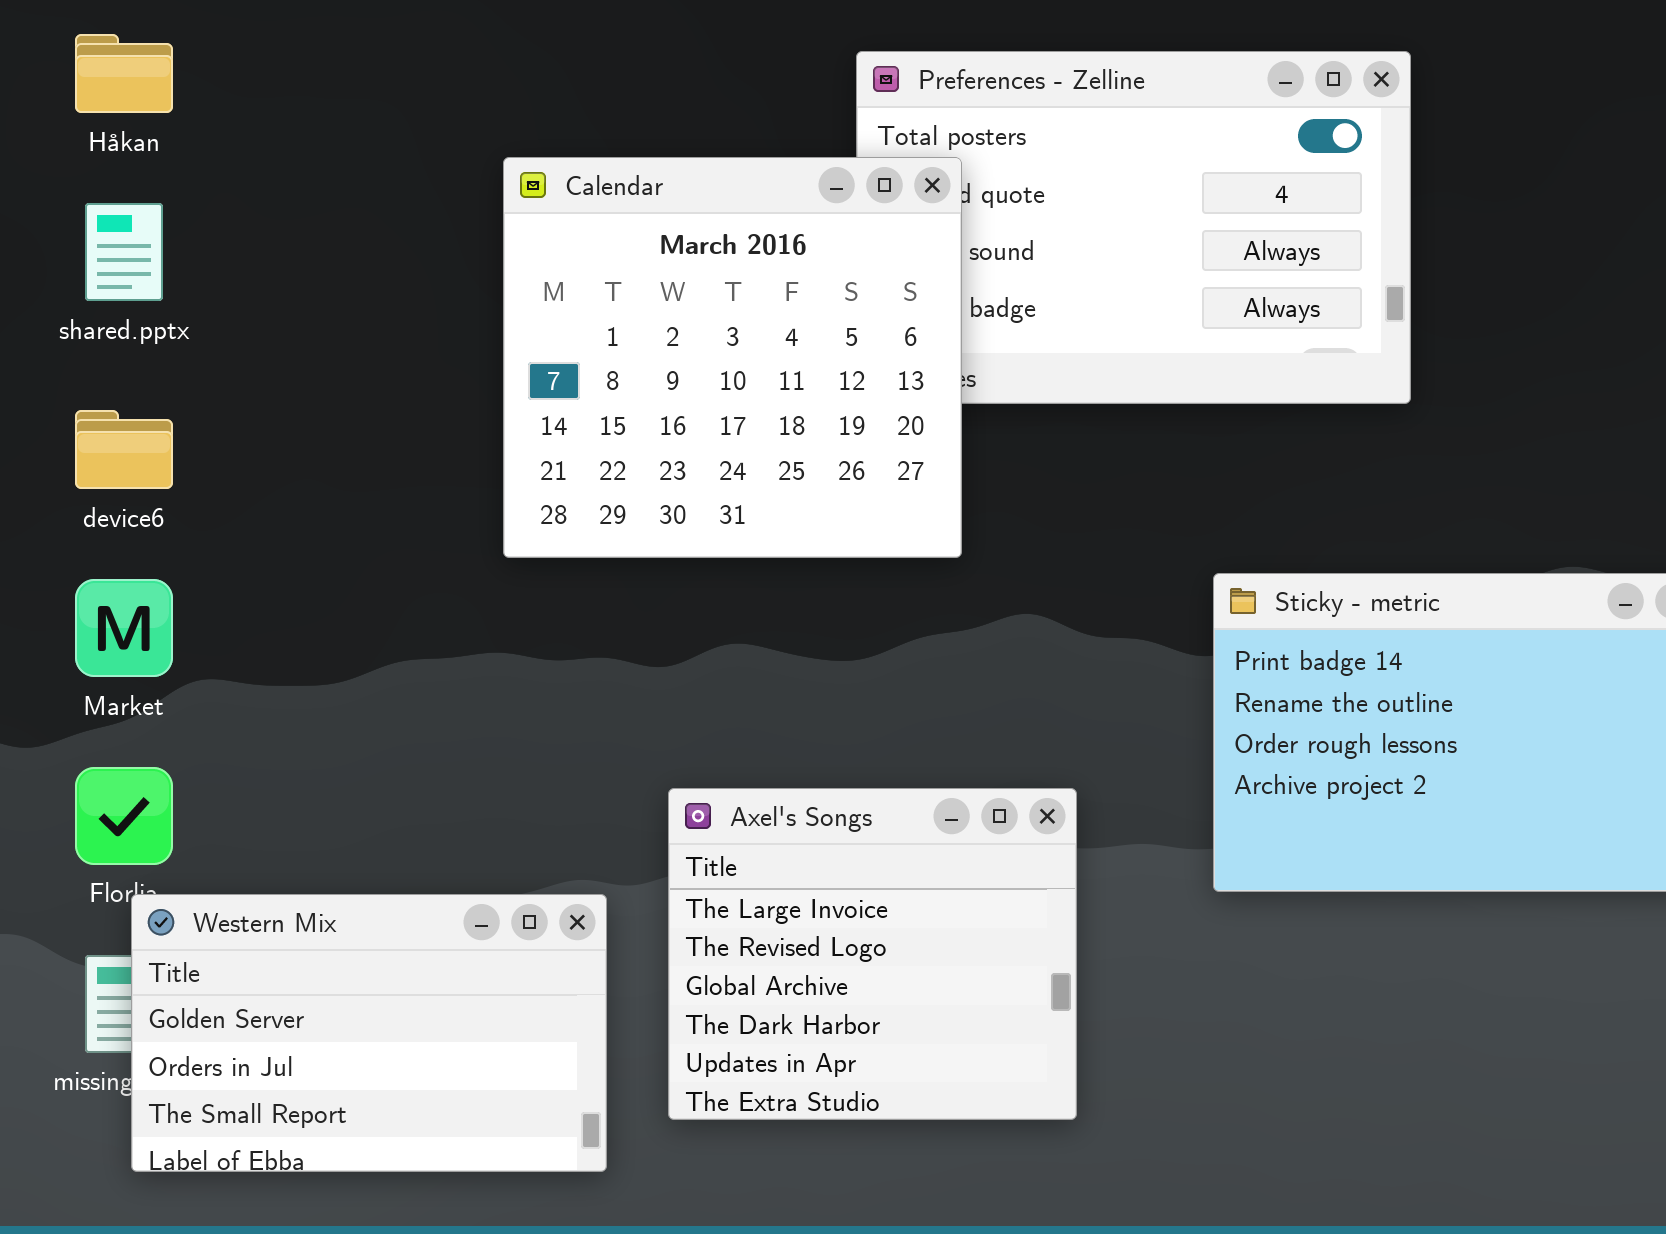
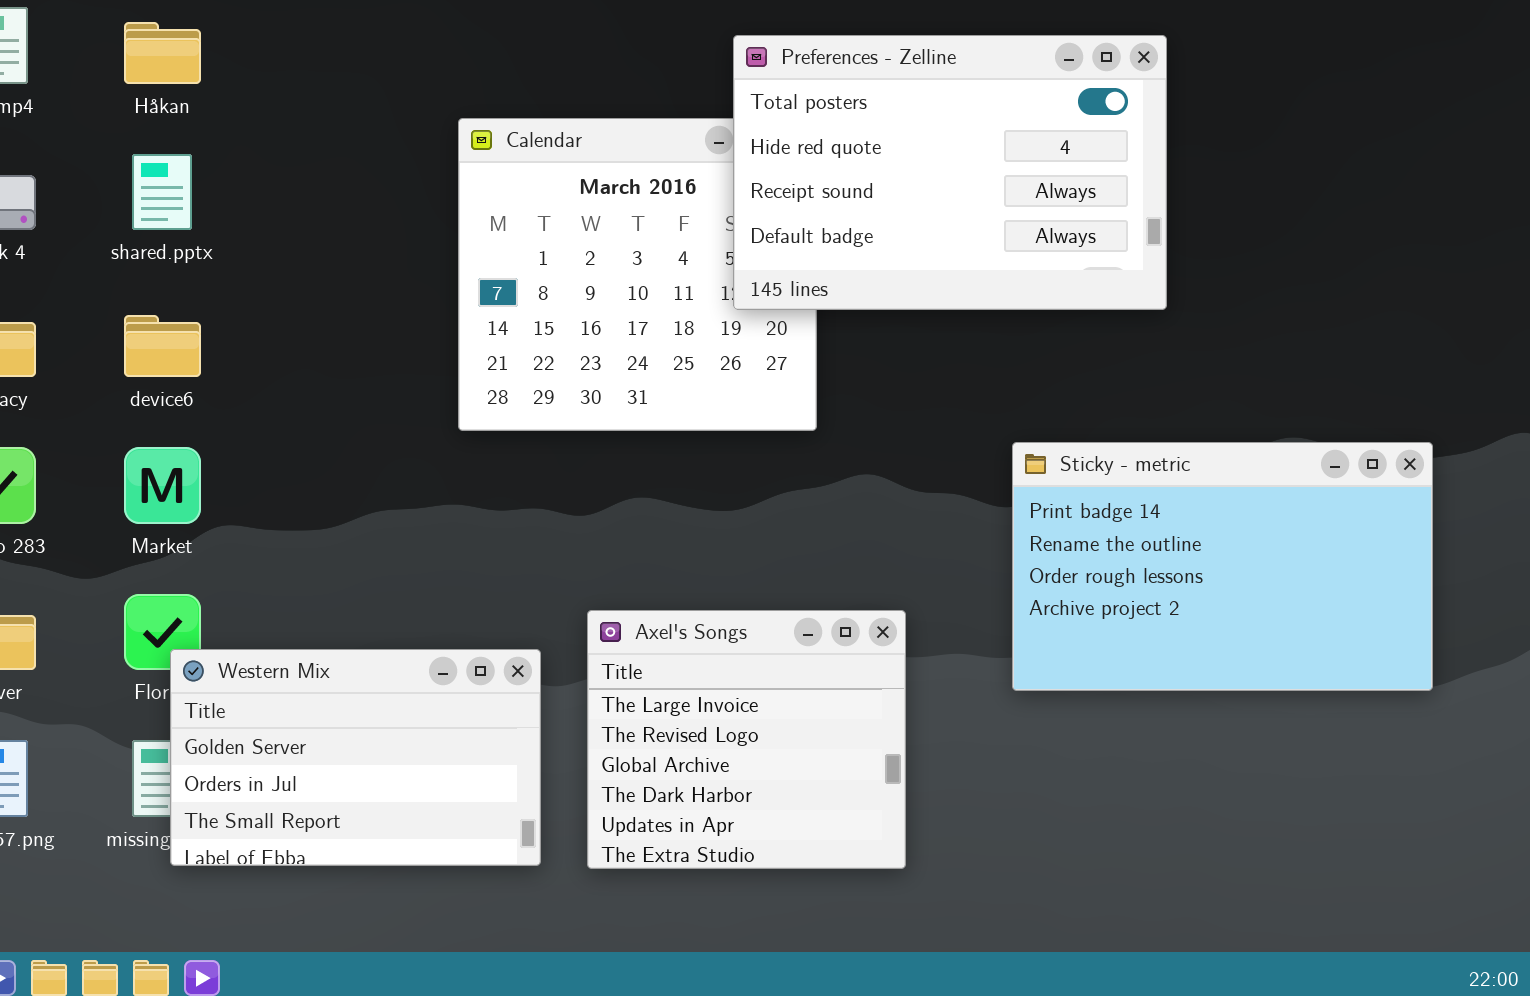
Preferences - Zelline: [856,51,1411,404] -> [733,35,1167,310], raised
Western Mix: [131,894,607,1172] -> [170,649,541,866], moved

